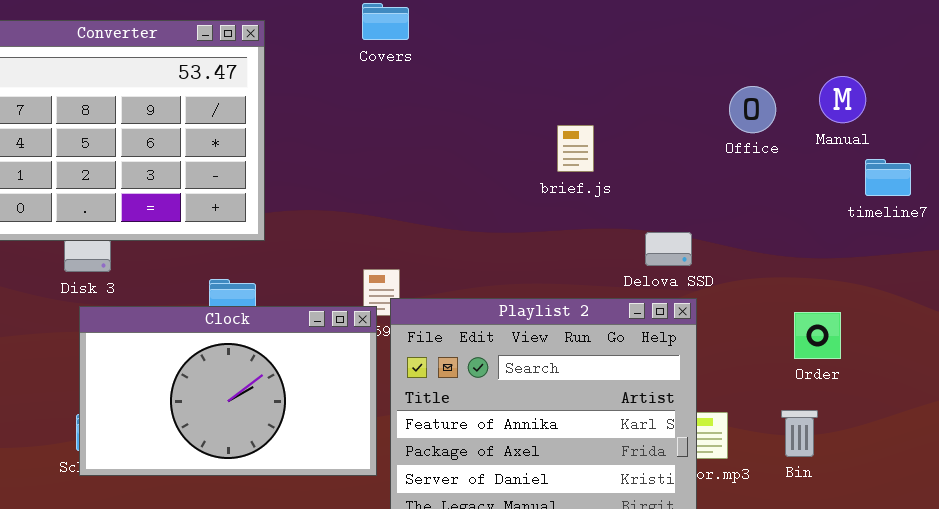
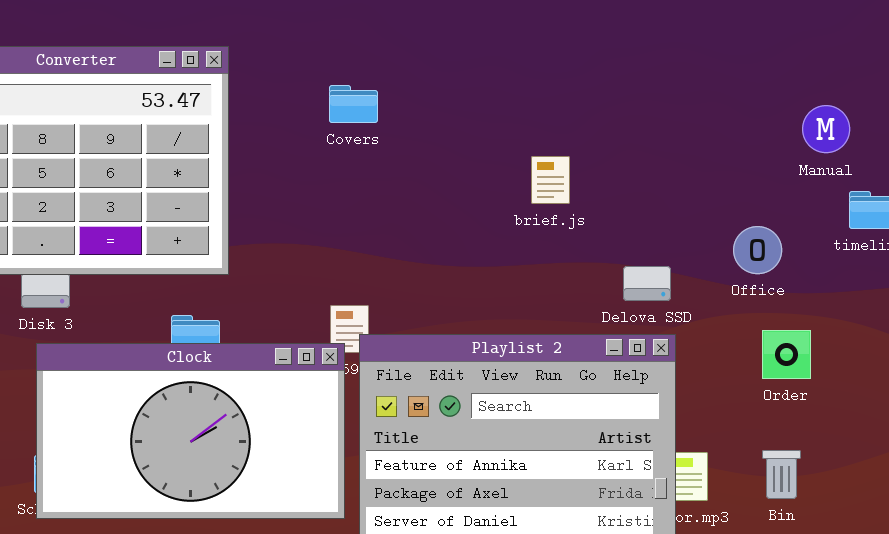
Covers: [362,3,409,40] -> [329,85,378,123], moved
Office: [729,86,776,133] -> [733,226,782,274], moved
Order: [794,312,841,359] -> [762,330,811,379], moved

